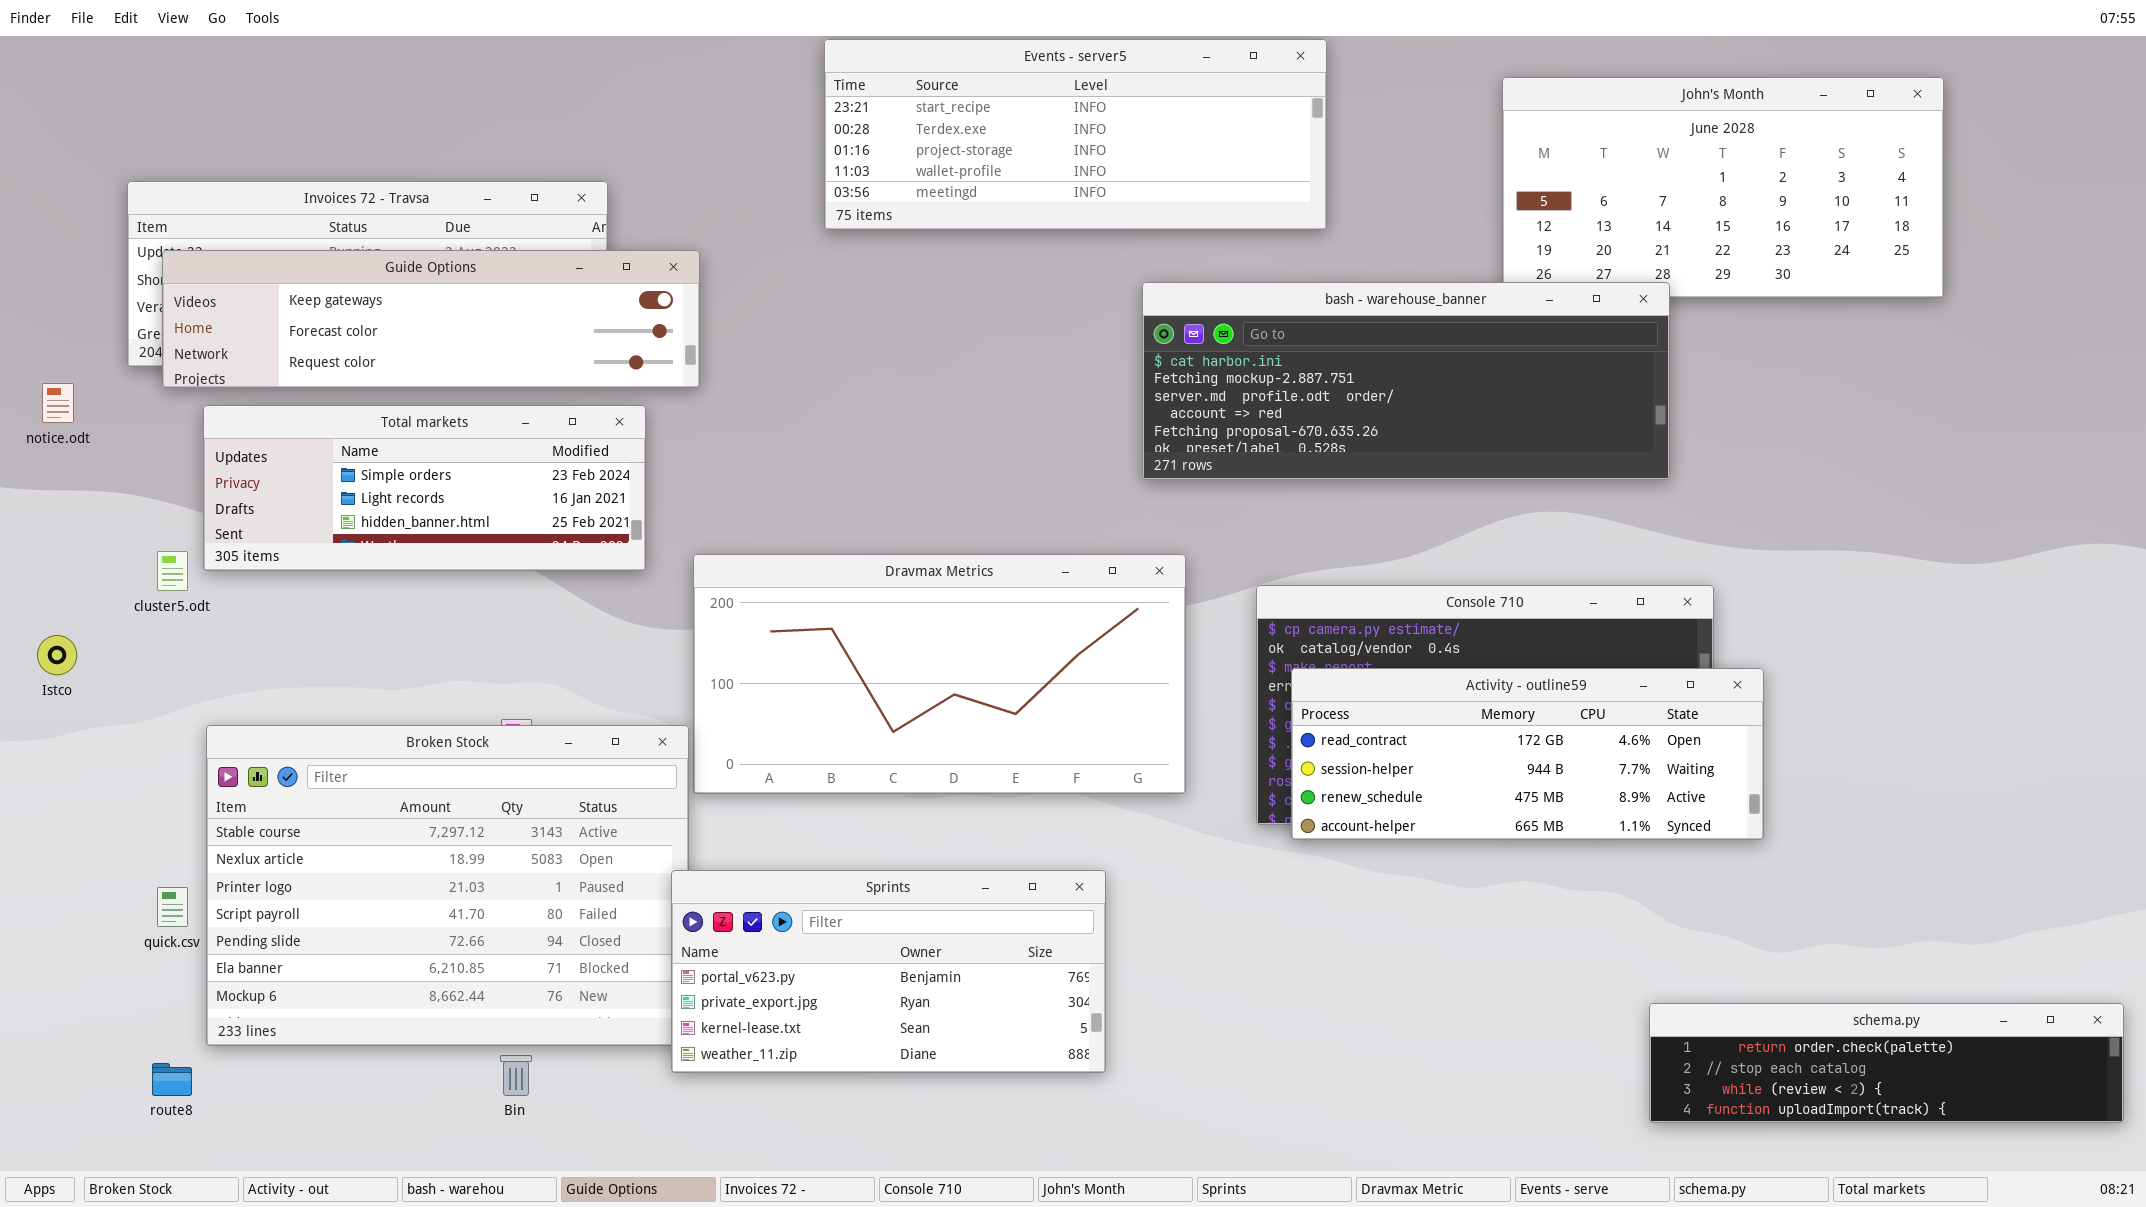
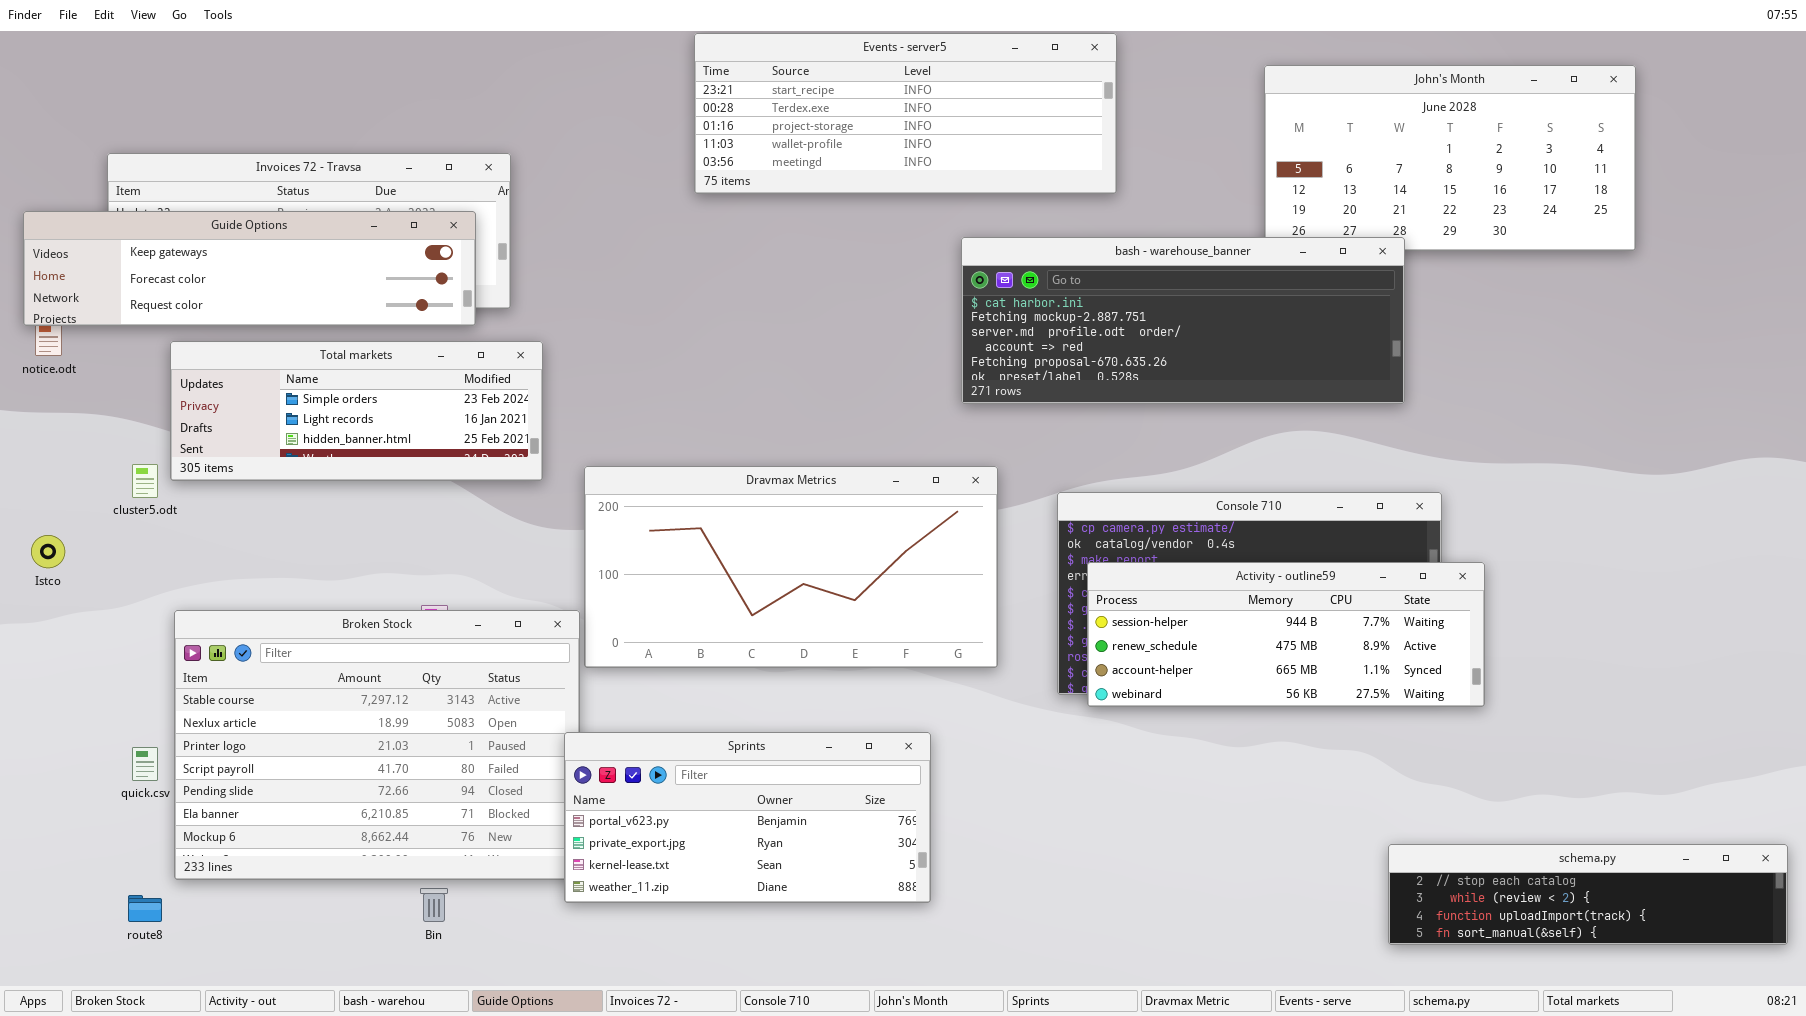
Guide Options: [162,250,700,388] -> [23,211,476,326], moved
Activity - outline59: [1291,668,1764,840] -> [1087,562,1485,707], scrolled down 1 row
schema.py: [1649,1003,2124,1123] -> [1388,844,1788,945], scrolled down 1 row

